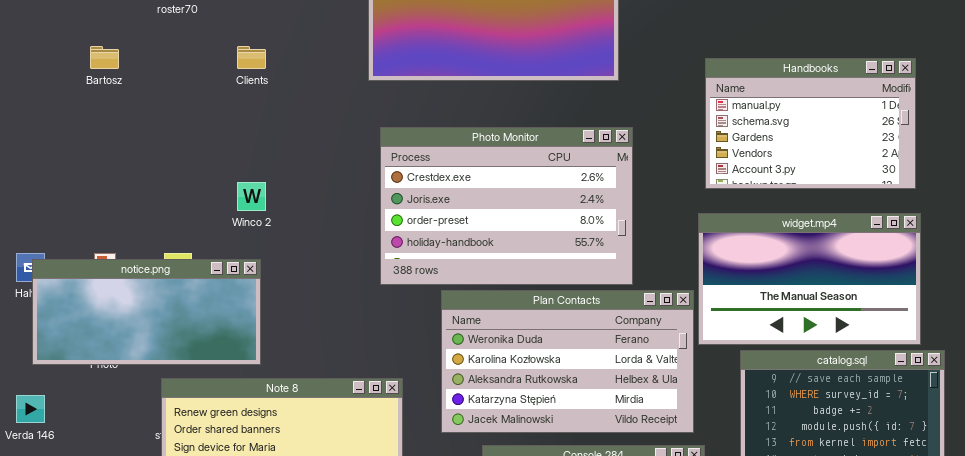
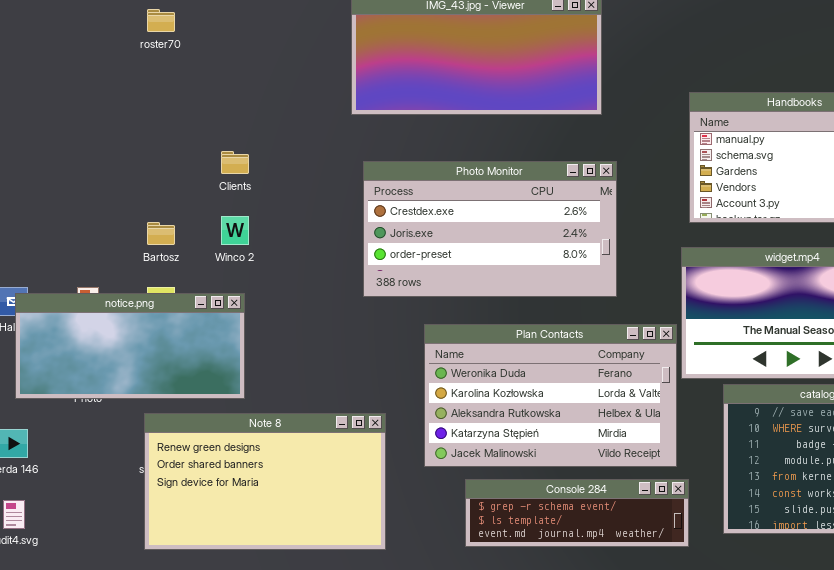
Bartosz: [90,46,119,69] -> [147,222,175,245], moved
Clients: [237,46,266,69] -> [221,151,249,174], moved
Photo Monitor: [380,127,633,285] -> [363,161,617,297], resized

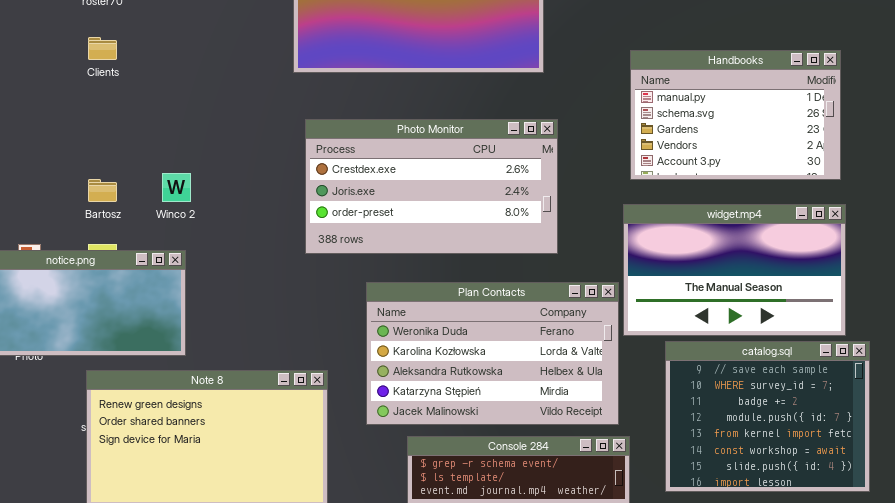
Clients: [221,151,249,174] -> [88,37,117,60], moved

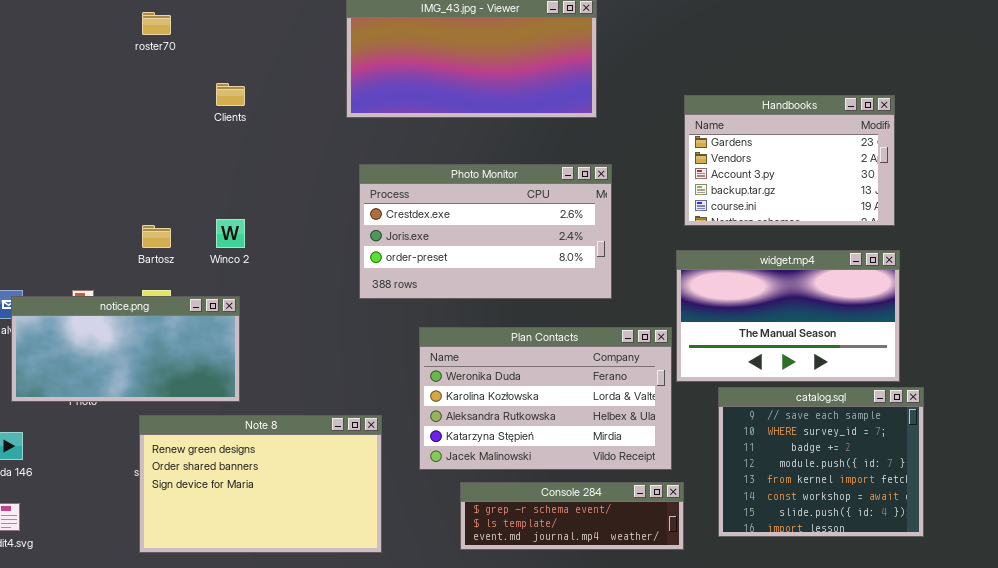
Clients: [88,37,117,60] -> [216,83,245,106], moved
Handbooks: [630,50,841,180] -> [684,95,895,226], scrolled down 2 rows

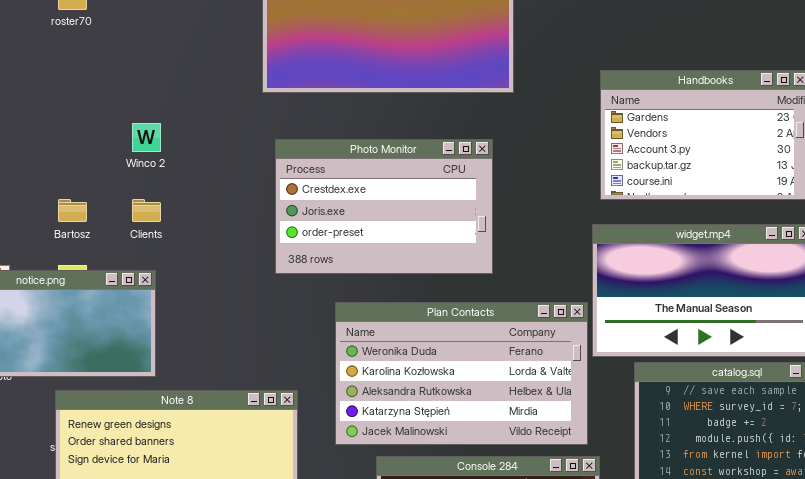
Clients: [216,83,245,106] -> [132,199,161,222], moved
Photo Monitor: [359,164,612,299] -> [275,139,493,274], resized
Winco 2: [216,219,245,248] -> [132,123,161,152], moved

